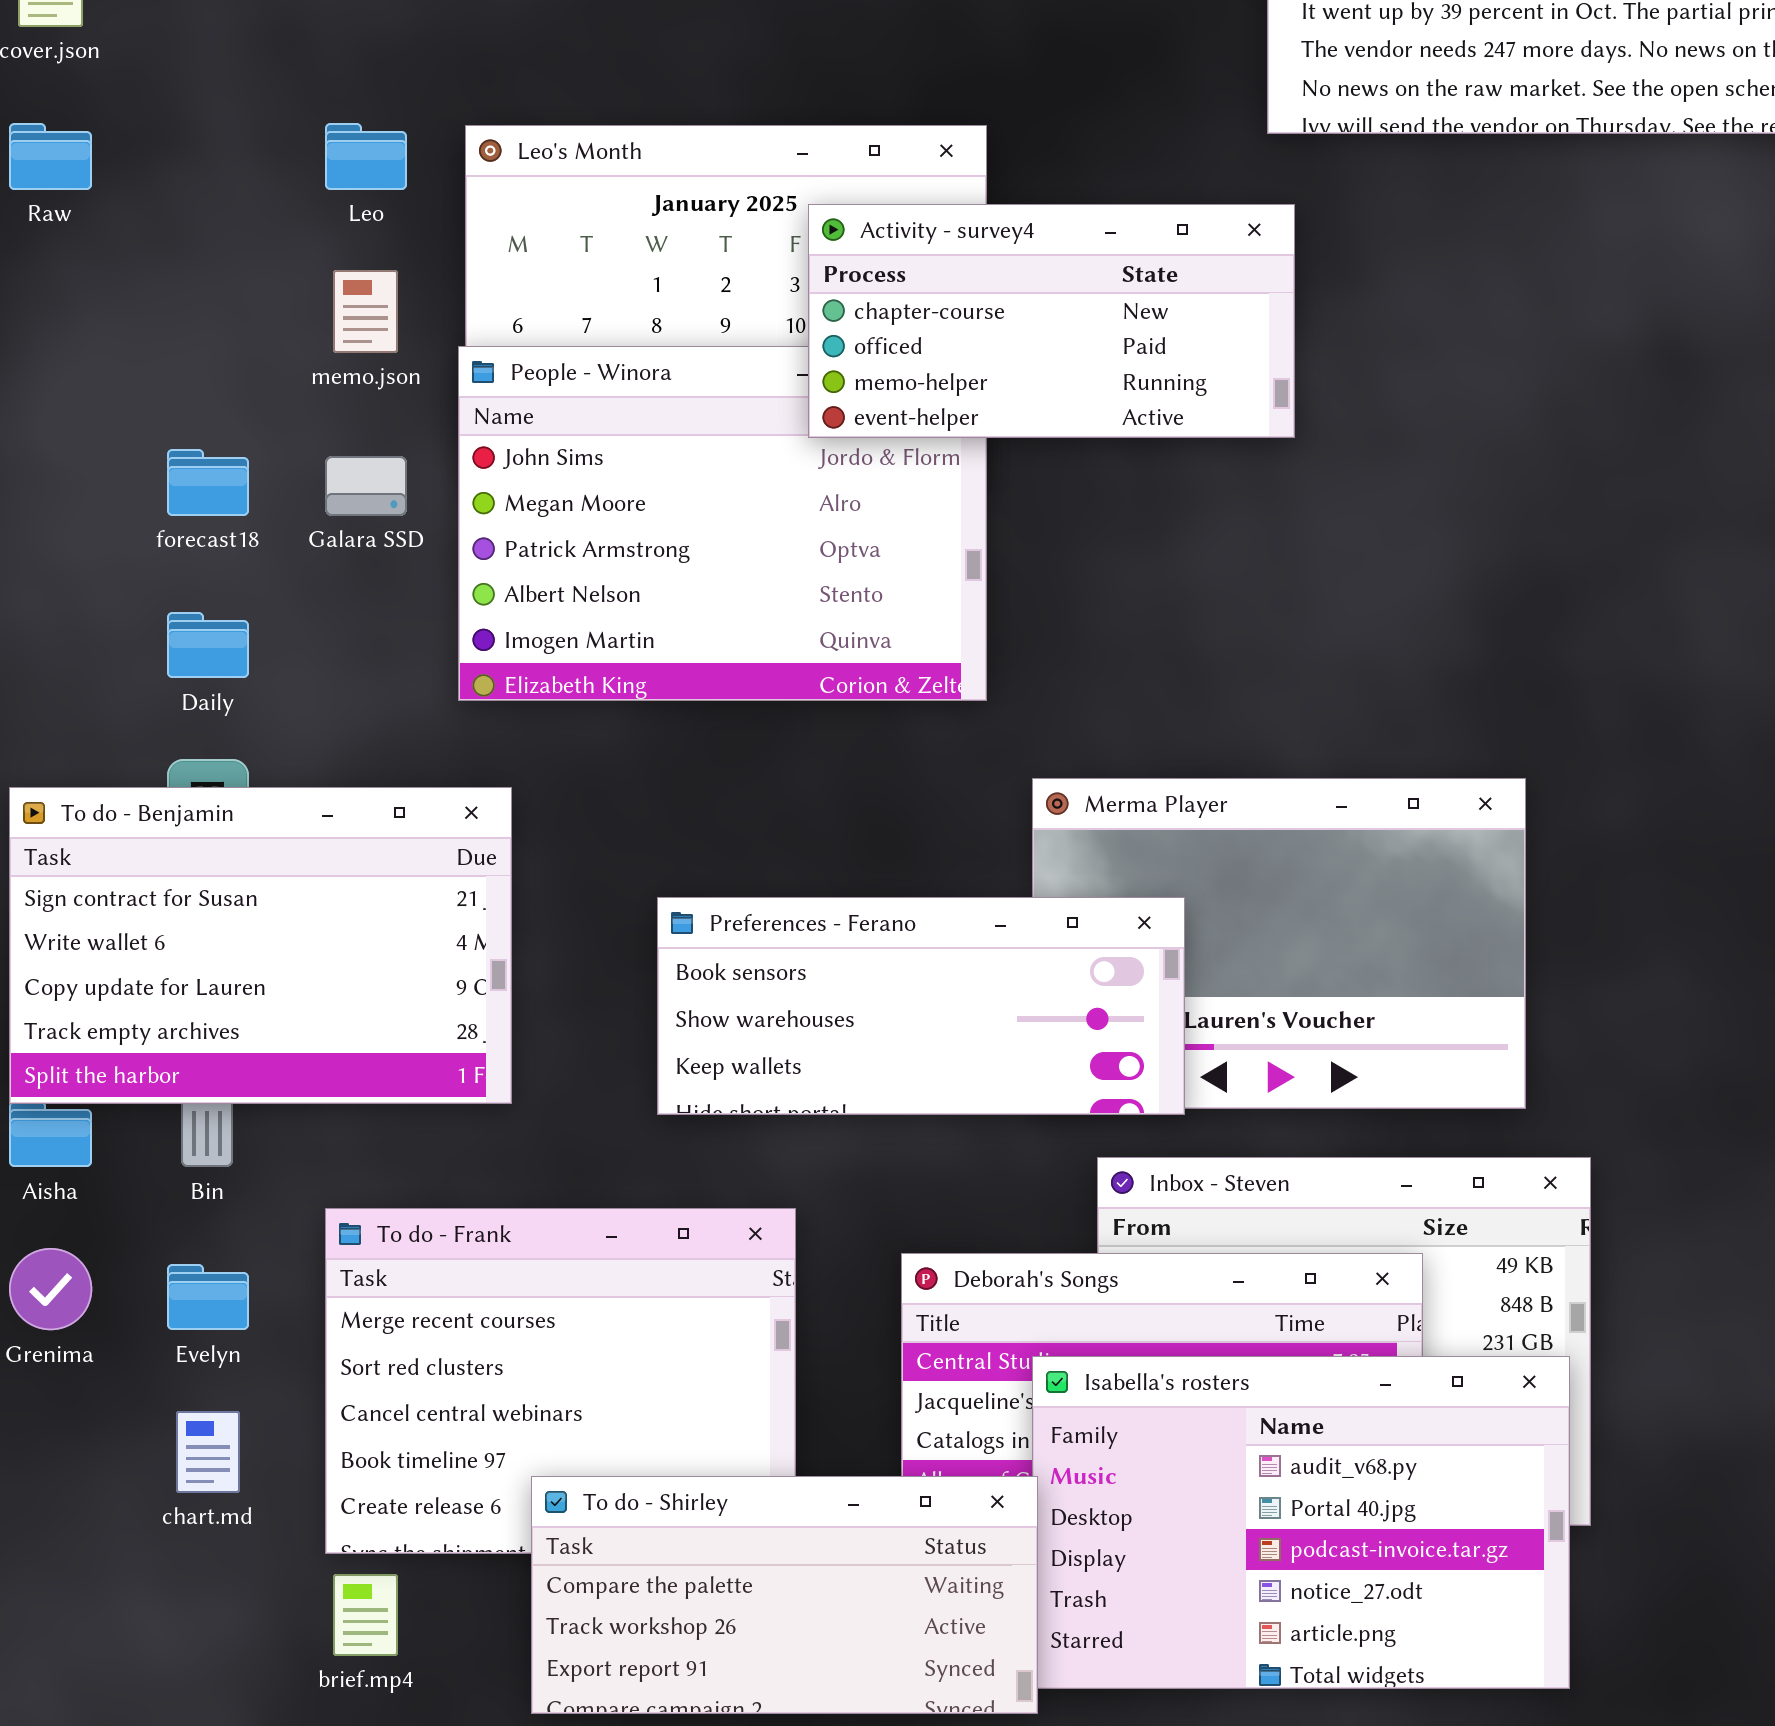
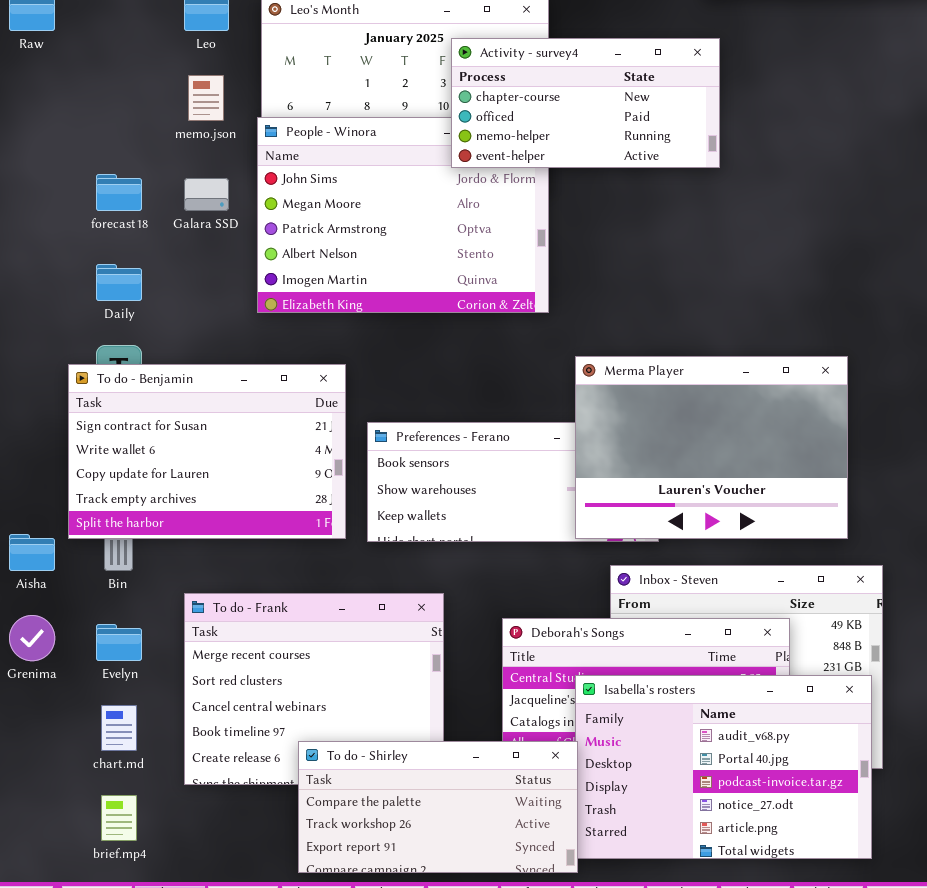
Merma Player: [1032,778,1526,1109] -> [575,356,848,539], raised
To do - Benjamin: [9,787,512,1104] -> [68,364,346,539], moved
brief.mp4: [333,1574,398,1656] -> [101,795,137,841], moved

